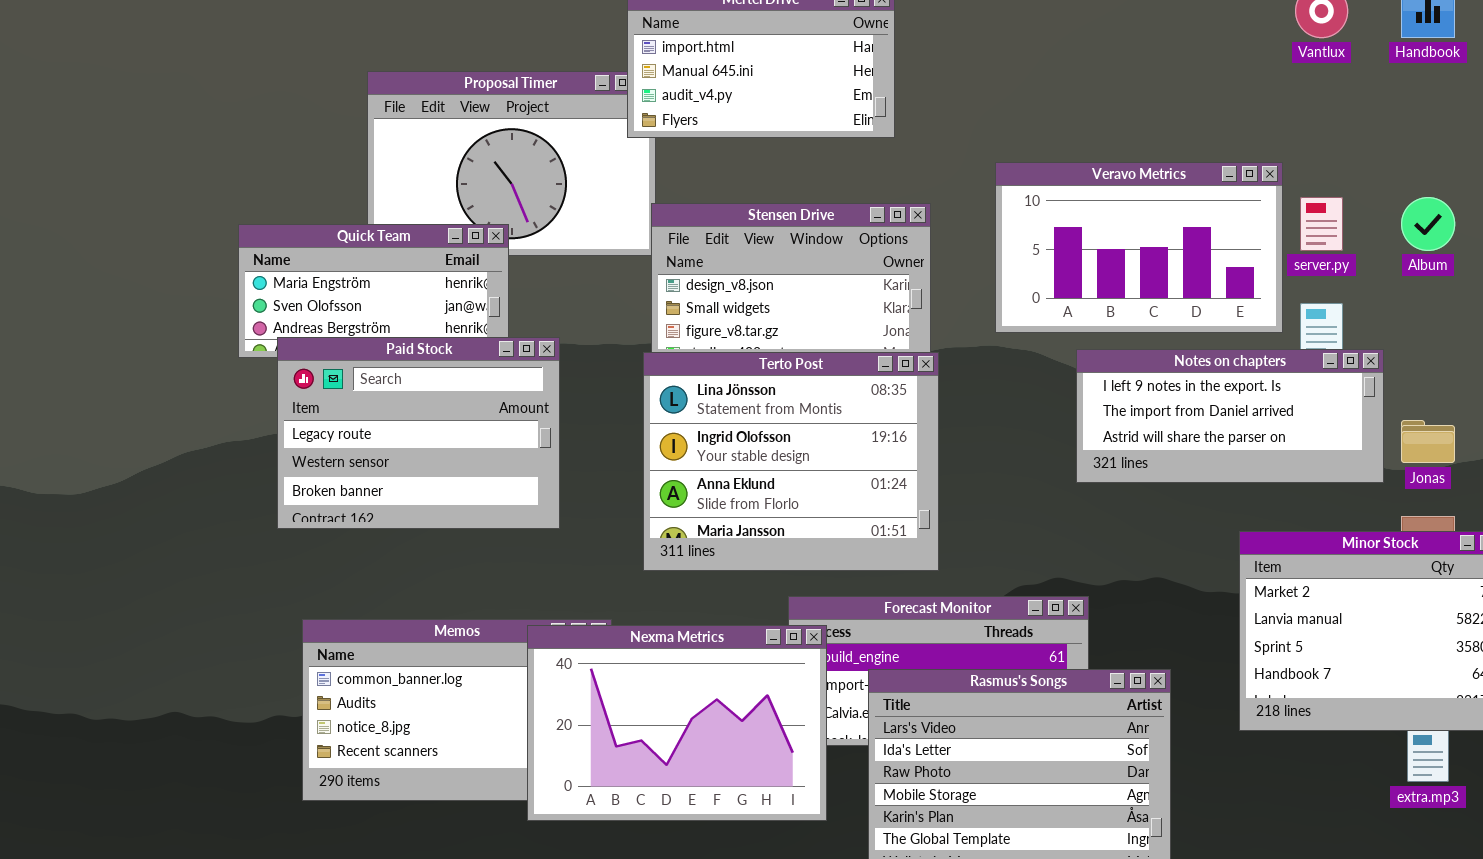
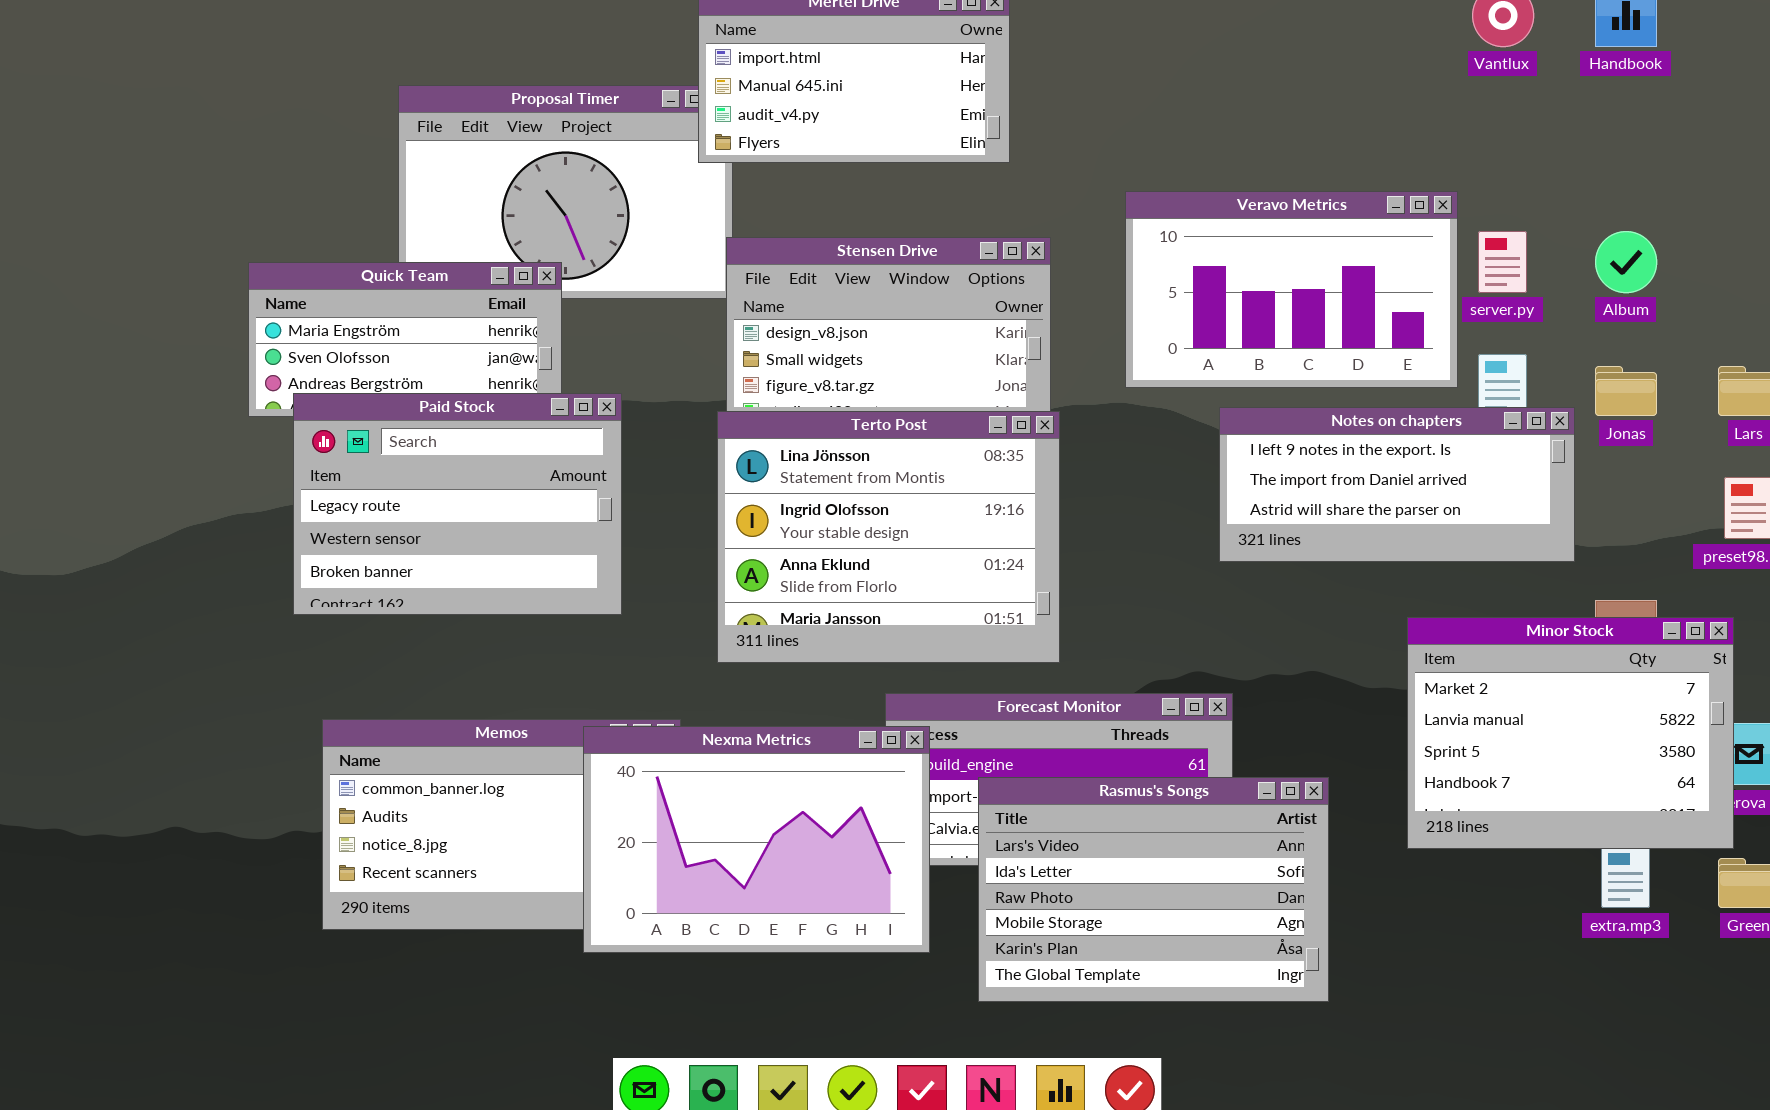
Jonas: [1401,420,1455,463] -> [1595,366,1657,416], moved

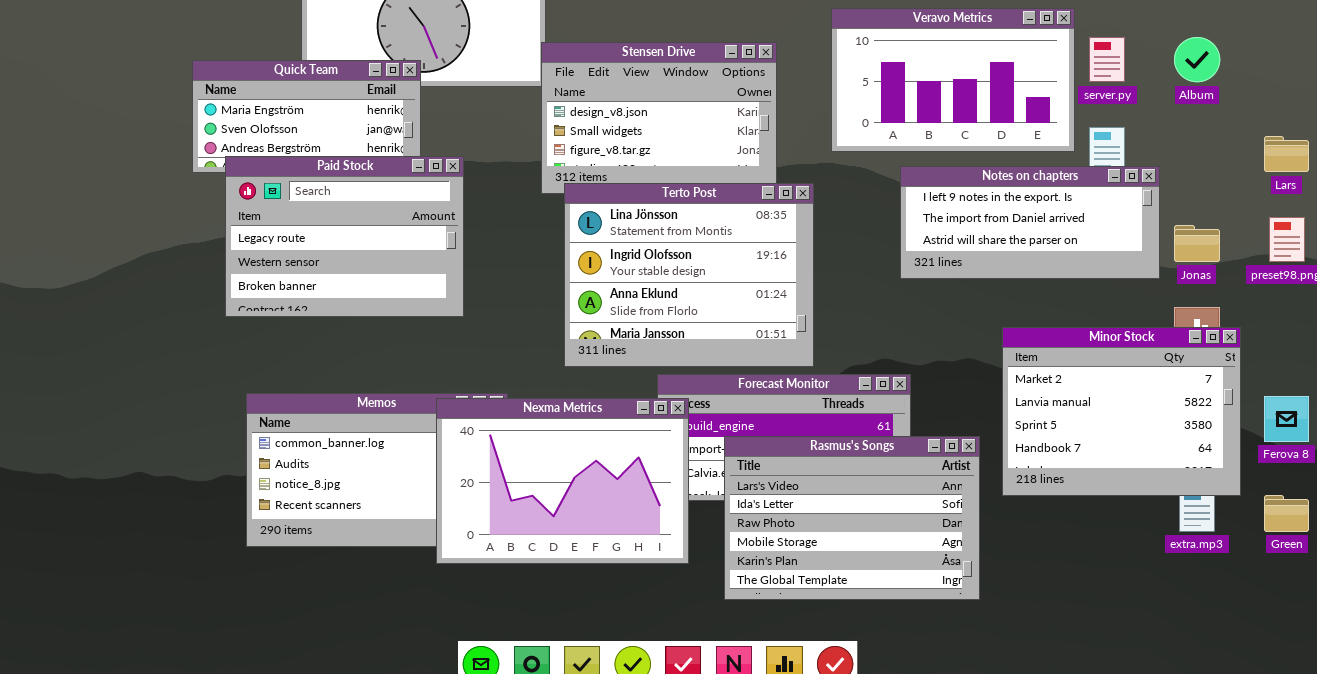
Jonas: [1595,366,1657,416] -> [1174,225,1220,262], moved
Terto Post: [717,411,1060,663] -> [564,183,814,367], moved
Minor Stock: [1407,617,1734,849] -> [1002,327,1241,496], moved

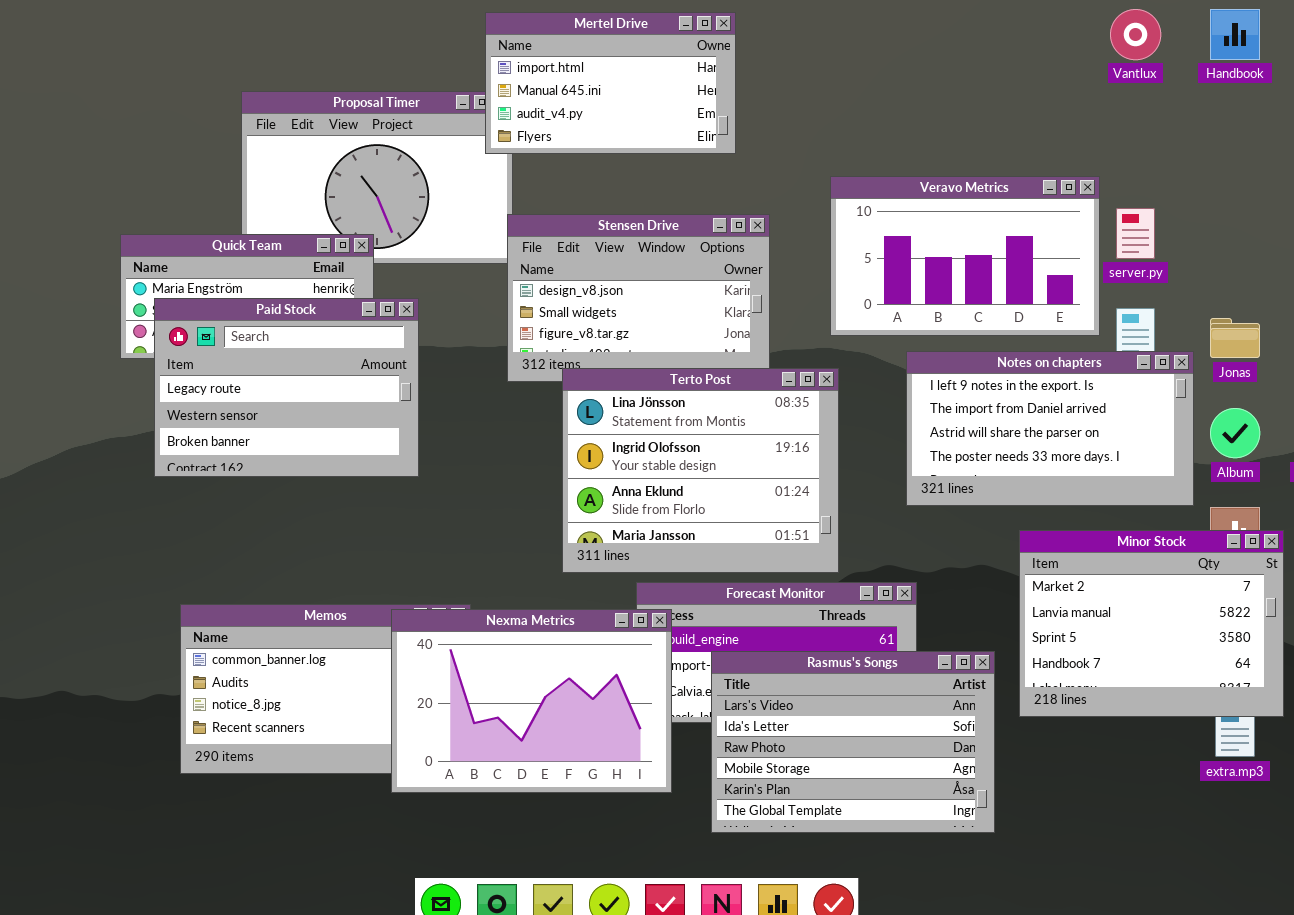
Album: [1174,37,1220,82] -> [1210,408,1260,458], moved
Paid Stock: [225,156,464,317] -> [154,298,419,477], moved
Notes on chapters: [900,166,1160,279] -> [906,351,1194,506], resized
Terto Post: [564,183,814,367] -> [562,368,839,573], moved
Jonas: [1174,225,1220,262] -> [1210,318,1260,358], moved

